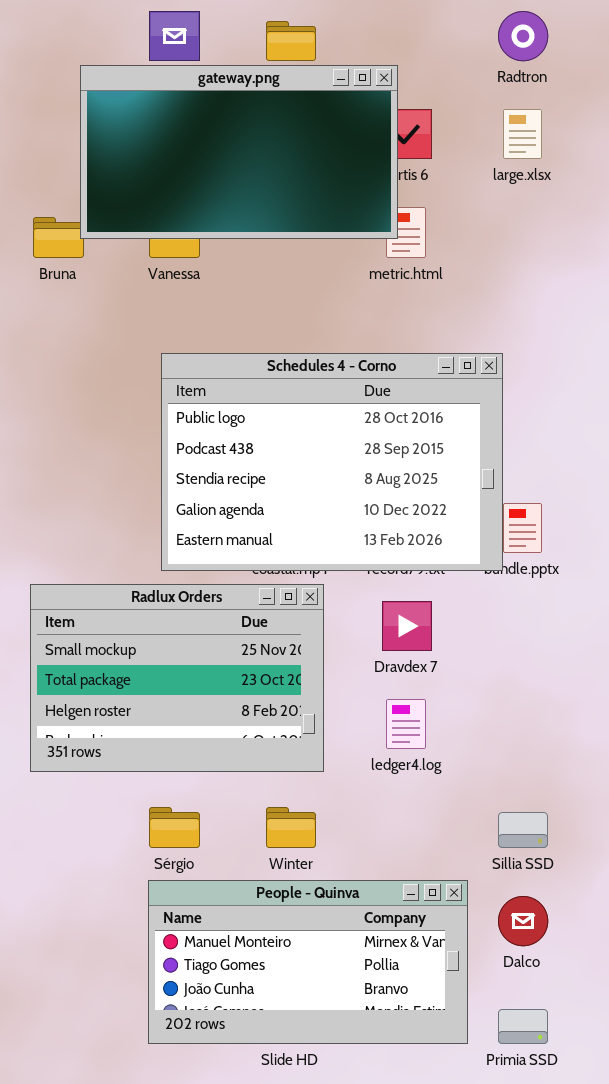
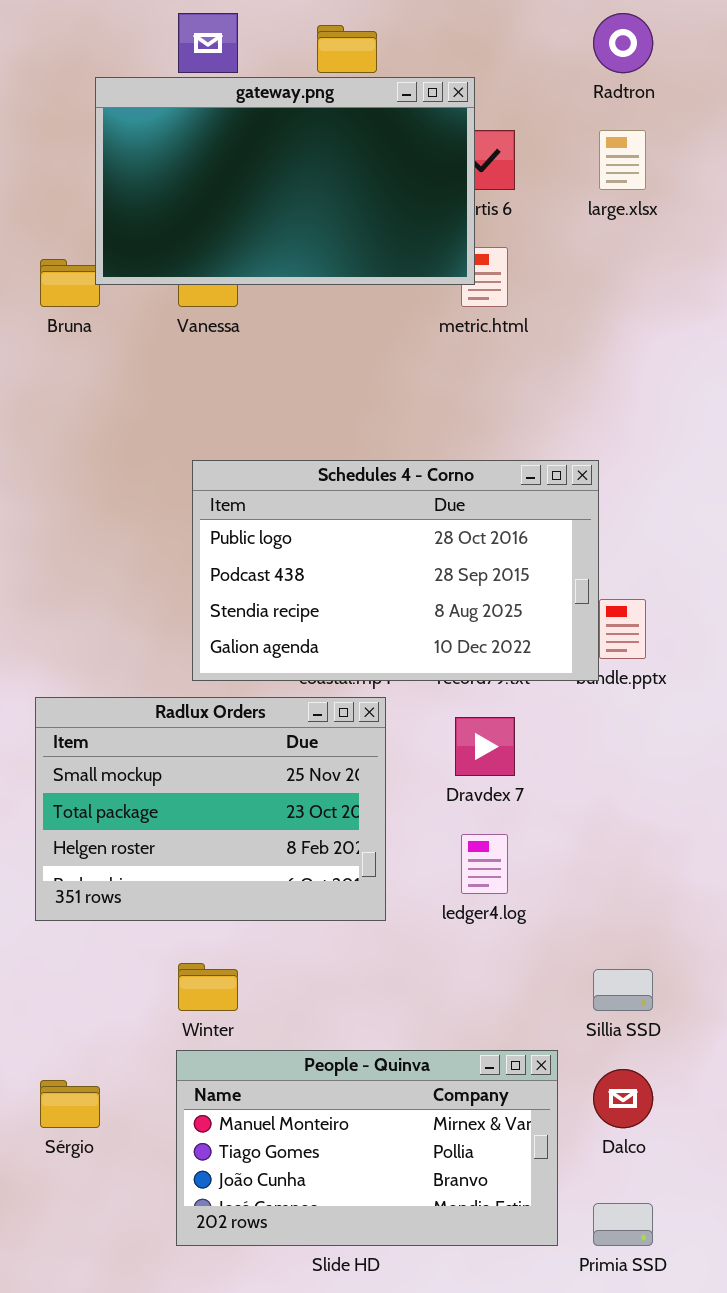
Schedules 4 - Corno: [161,353,503,571] -> [192,460,599,681], resized
Sérgio: [149,807,200,848] -> [40,1080,100,1128], moved
Winter: [266,807,316,848] -> [178,963,238,1011], moved

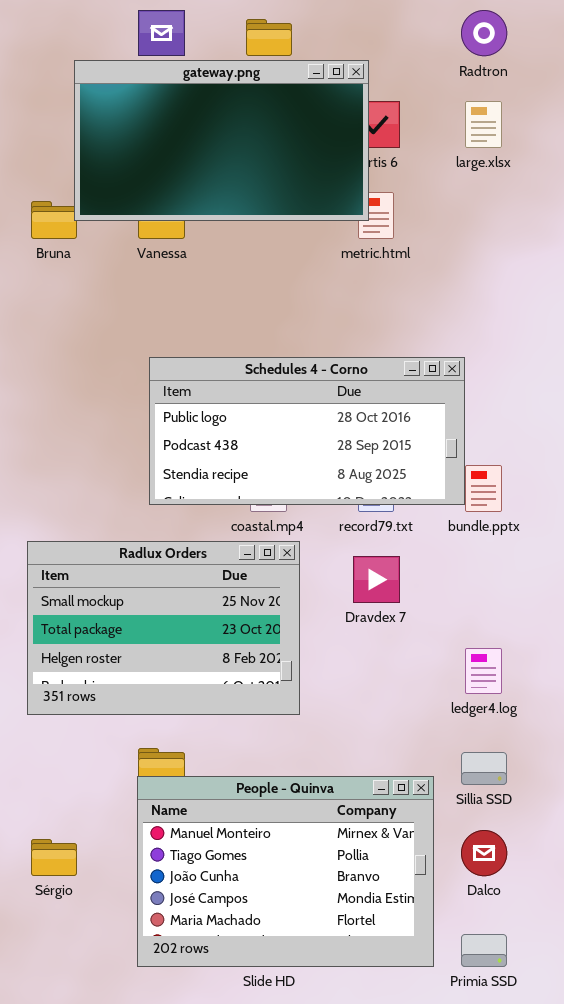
Schedules 4 - Corno: [192,460,599,681] -> [149,357,465,505], resized
ledger4.log: [461,834,508,894] -> [465,648,502,694], moved
People - Quinva: [176,1050,558,1246] -> [137,776,434,967], resized

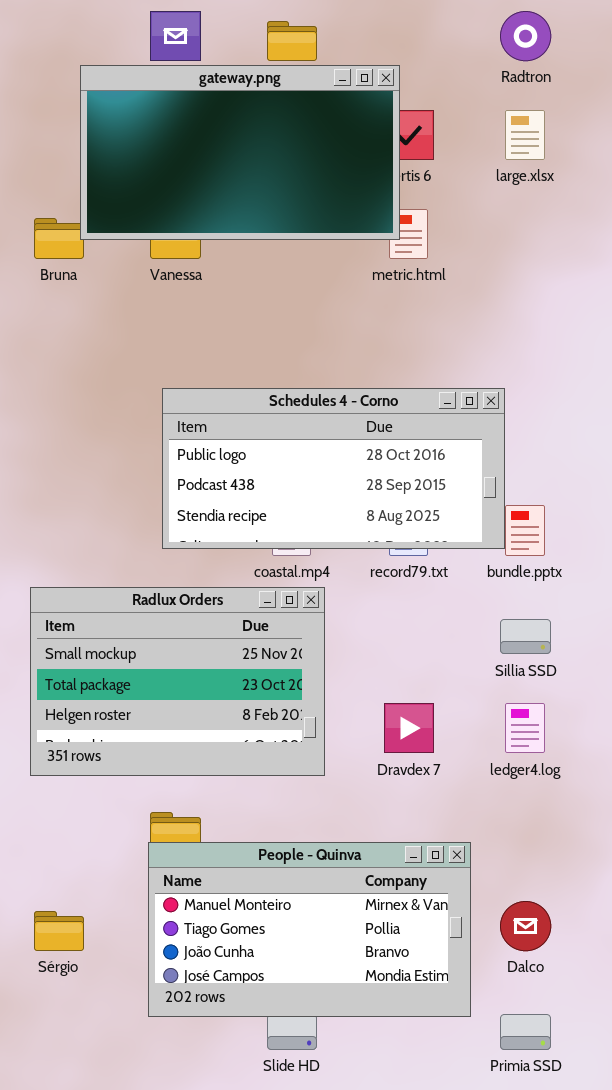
Dravdex 7: [353,556,400,603] -> [384,703,434,753], moved
Sillia SSD: [461,752,507,785] -> [500,619,551,654], moved
People - Quinva: [137,776,434,967] -> [148,842,471,1017], resized

